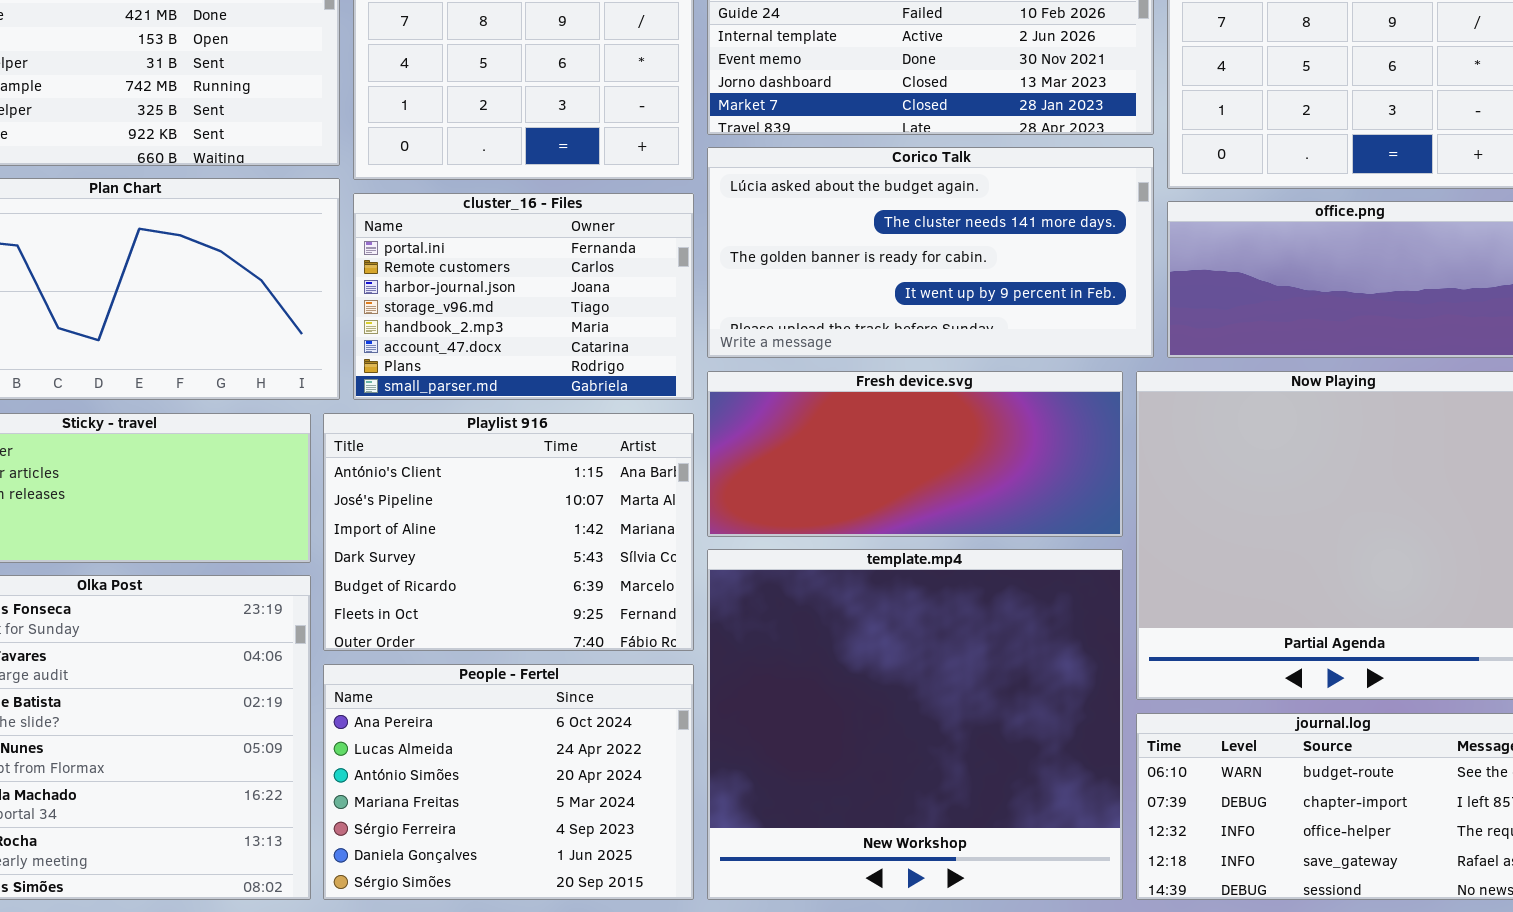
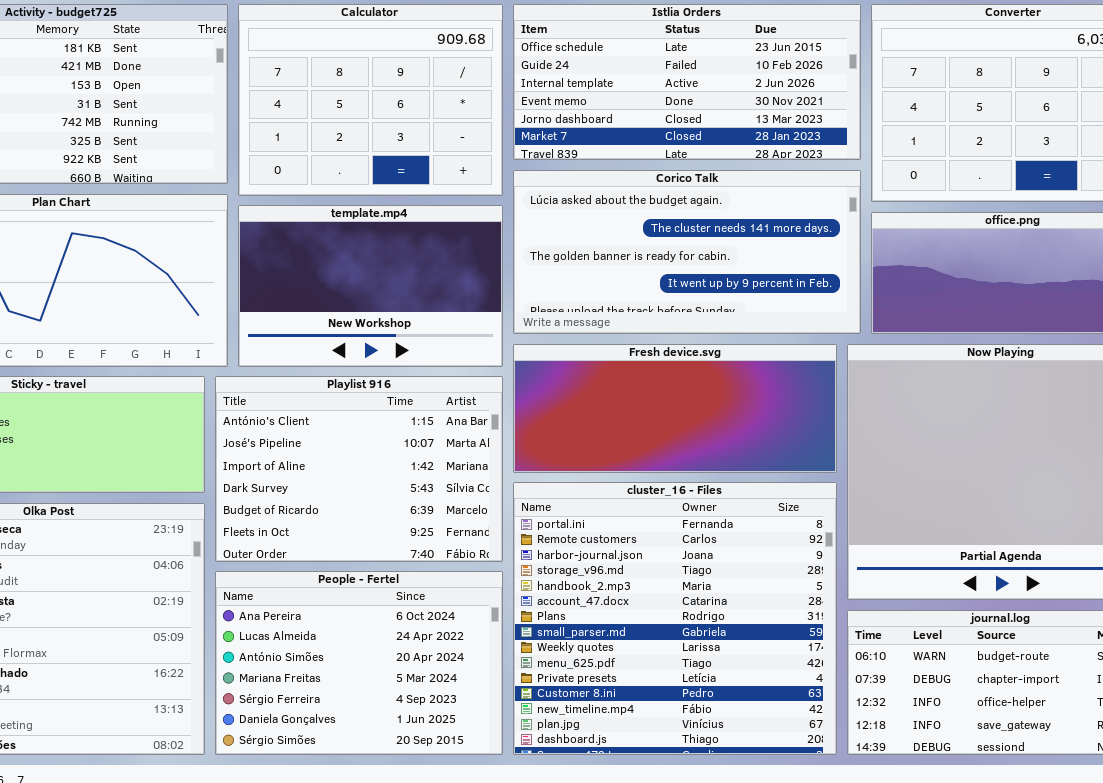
cluster_16 - Files: [353,193,694,400] -> [513,482,837,755], moved, resized
template.mp4: [707,549,1123,900] -> [238,205,503,367], moved, resized

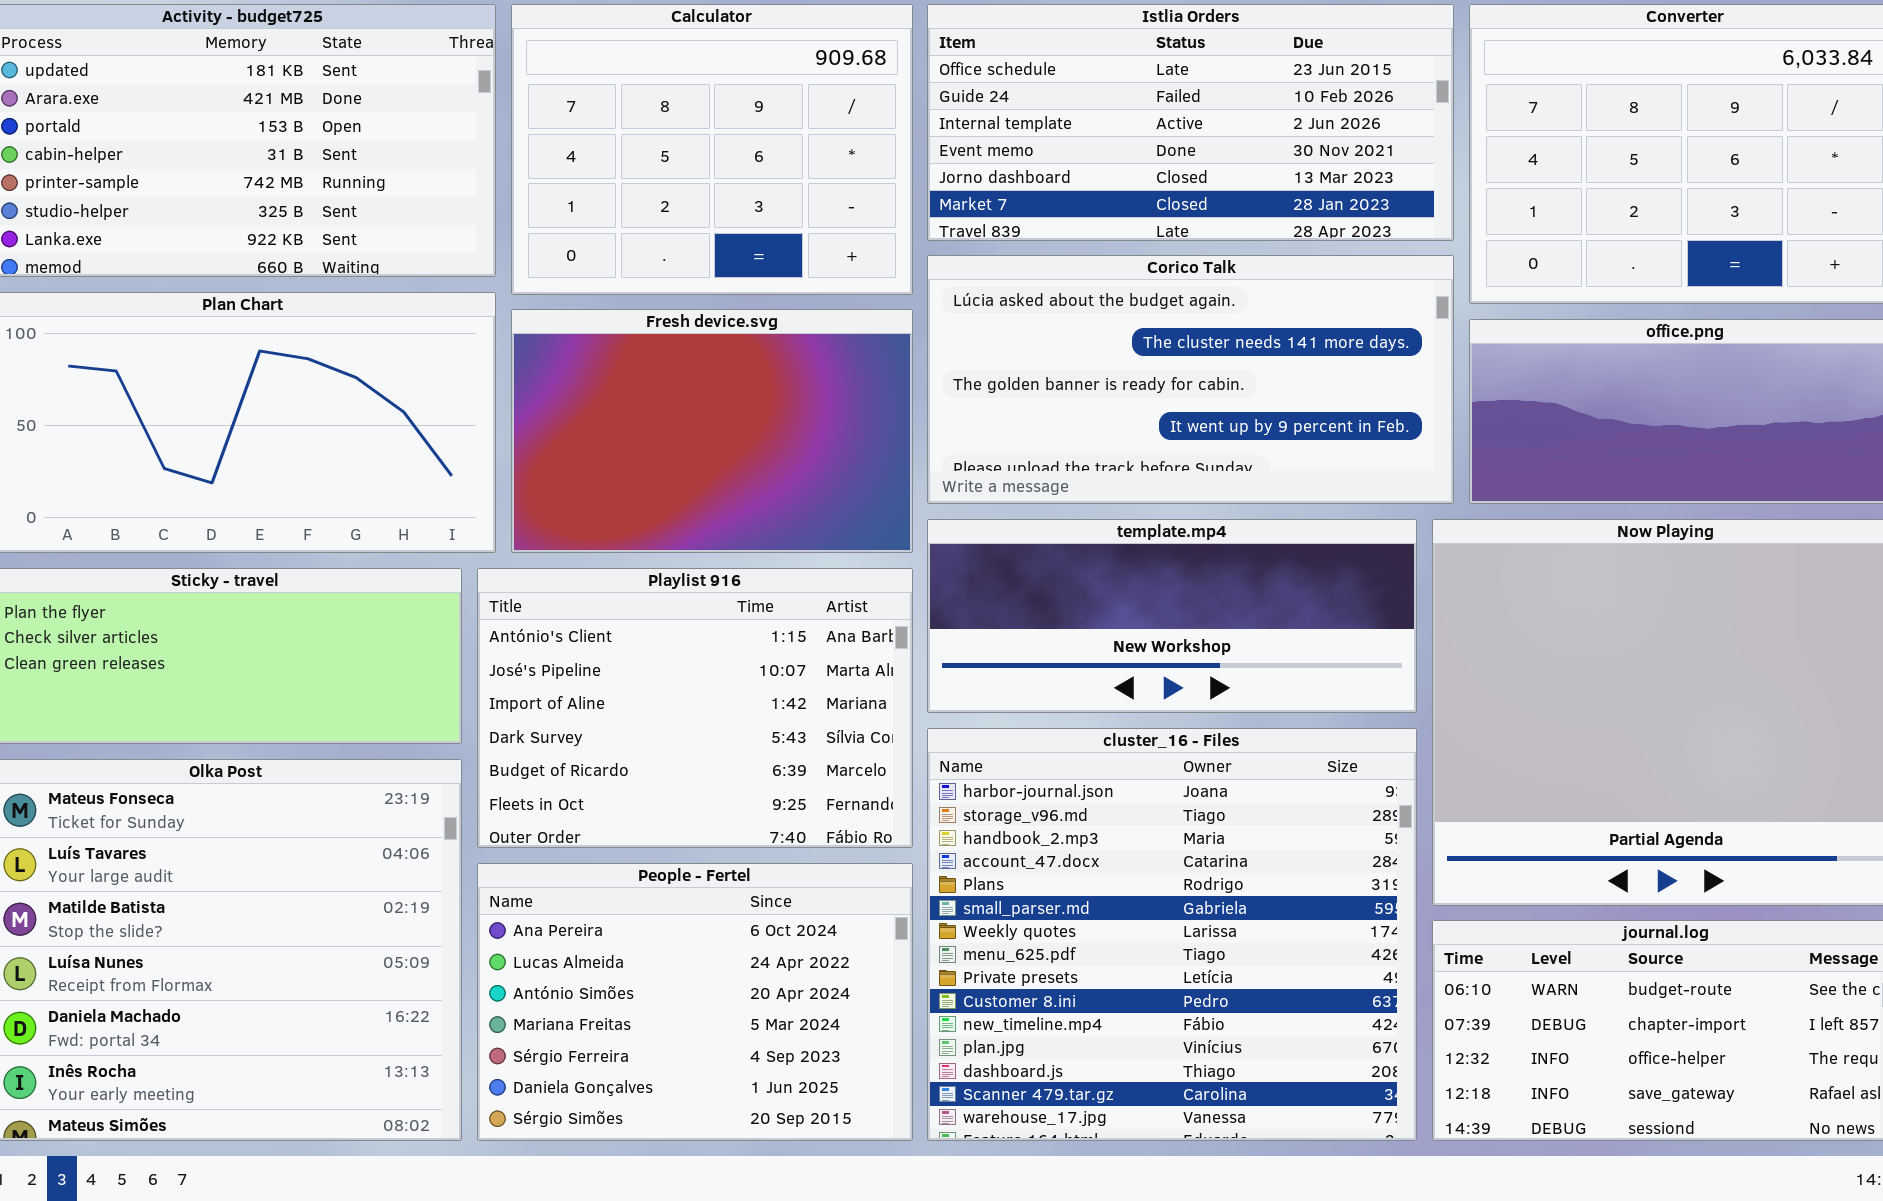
template.mp4: [238,205,503,367] -> [927,519,1417,713], moved, resized
Fresh device.svg: [513,344,837,473] -> [511,309,913,553], moved, resized
cluster_16 - Files: [513,482,837,755] -> [927,728,1417,1141], scrolled down 2 rows

